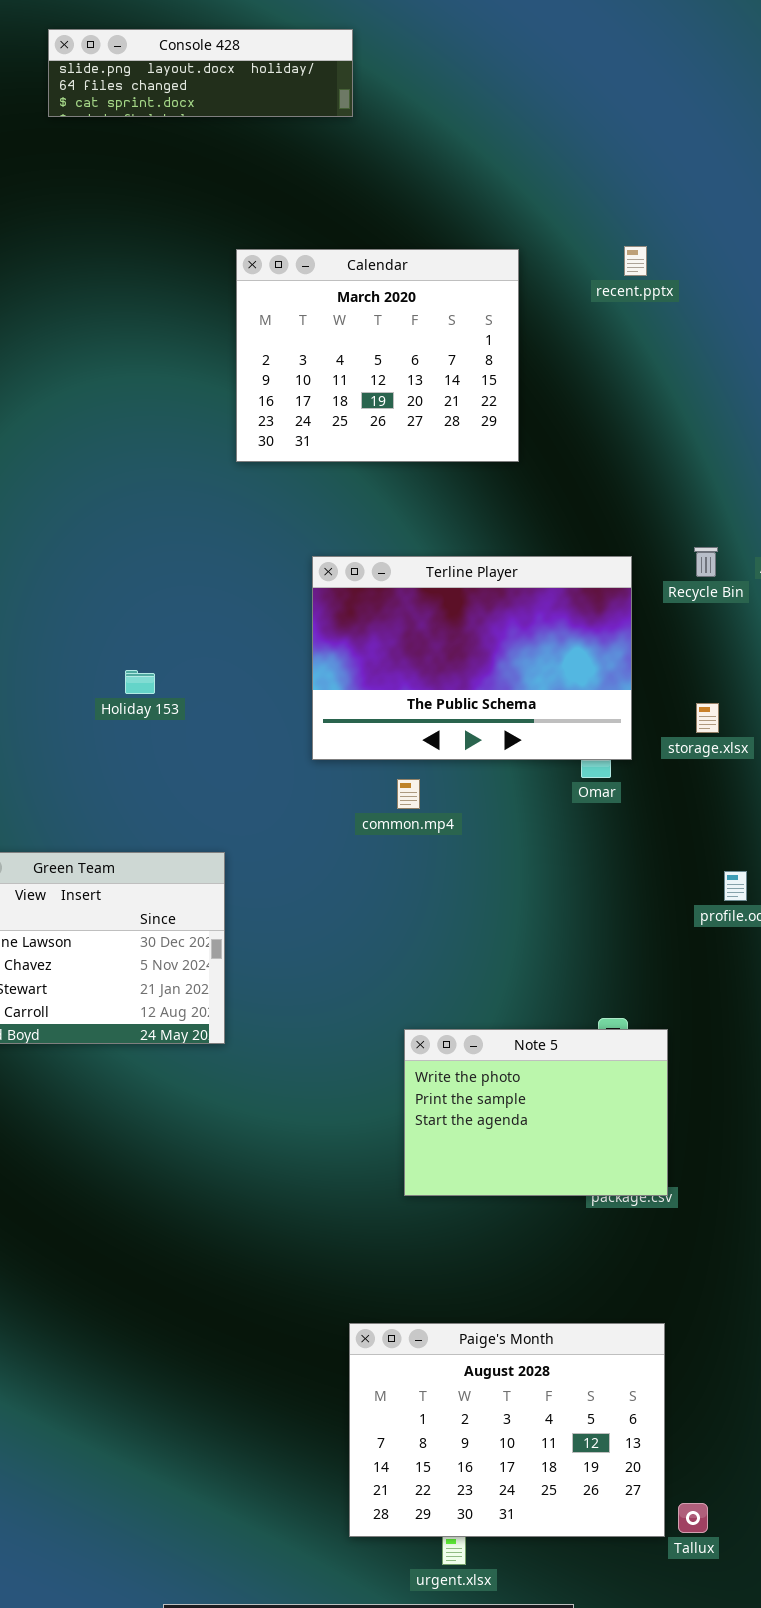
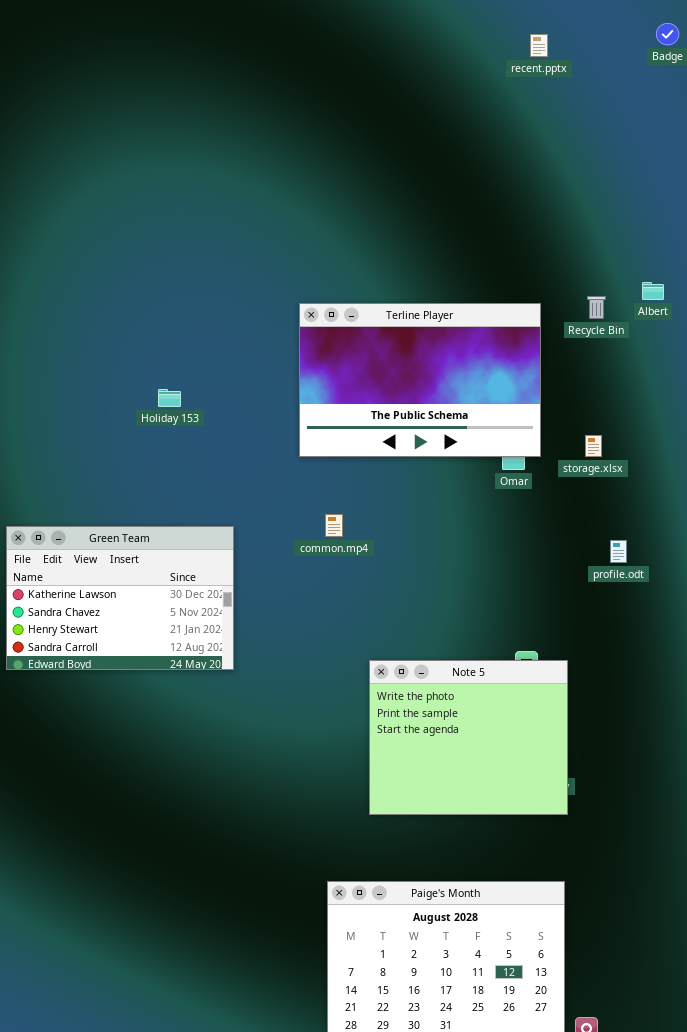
recent.pptx: [624,246,647,276] -> [530,34,548,57], moved
Calendar: [236,249,519,462] -> none, closed
storage.xlsx: [696,703,719,733] -> [585,435,602,457], moved
common.mp4: [397,779,420,809] -> [325,514,343,537], moved
Note 5: [404,1029,668,1196] -> [369,660,568,815], resized

